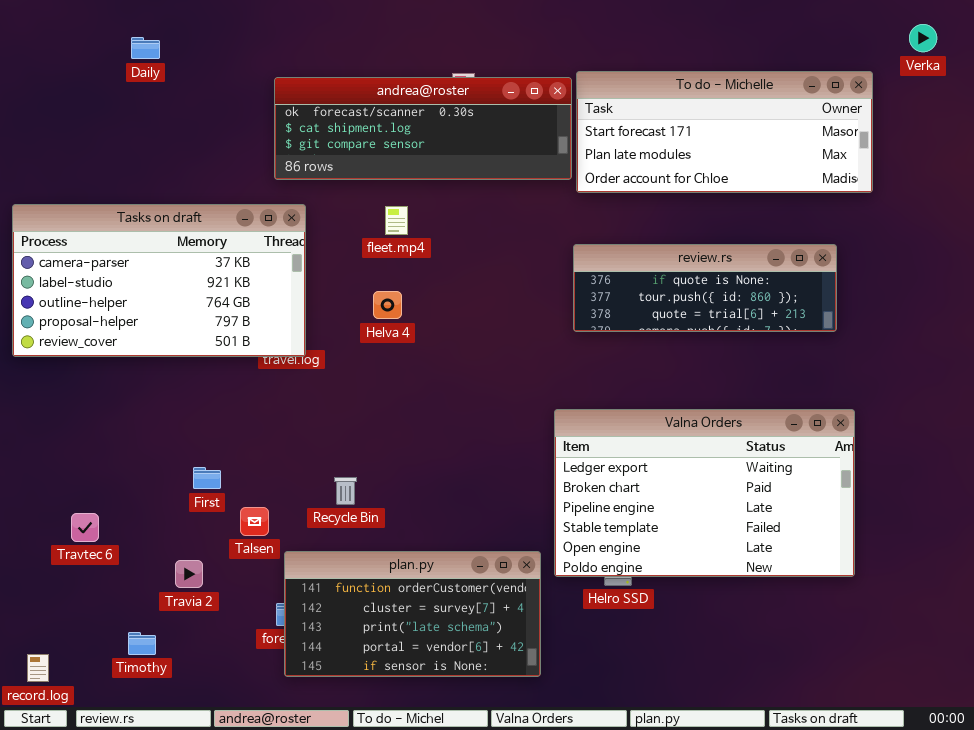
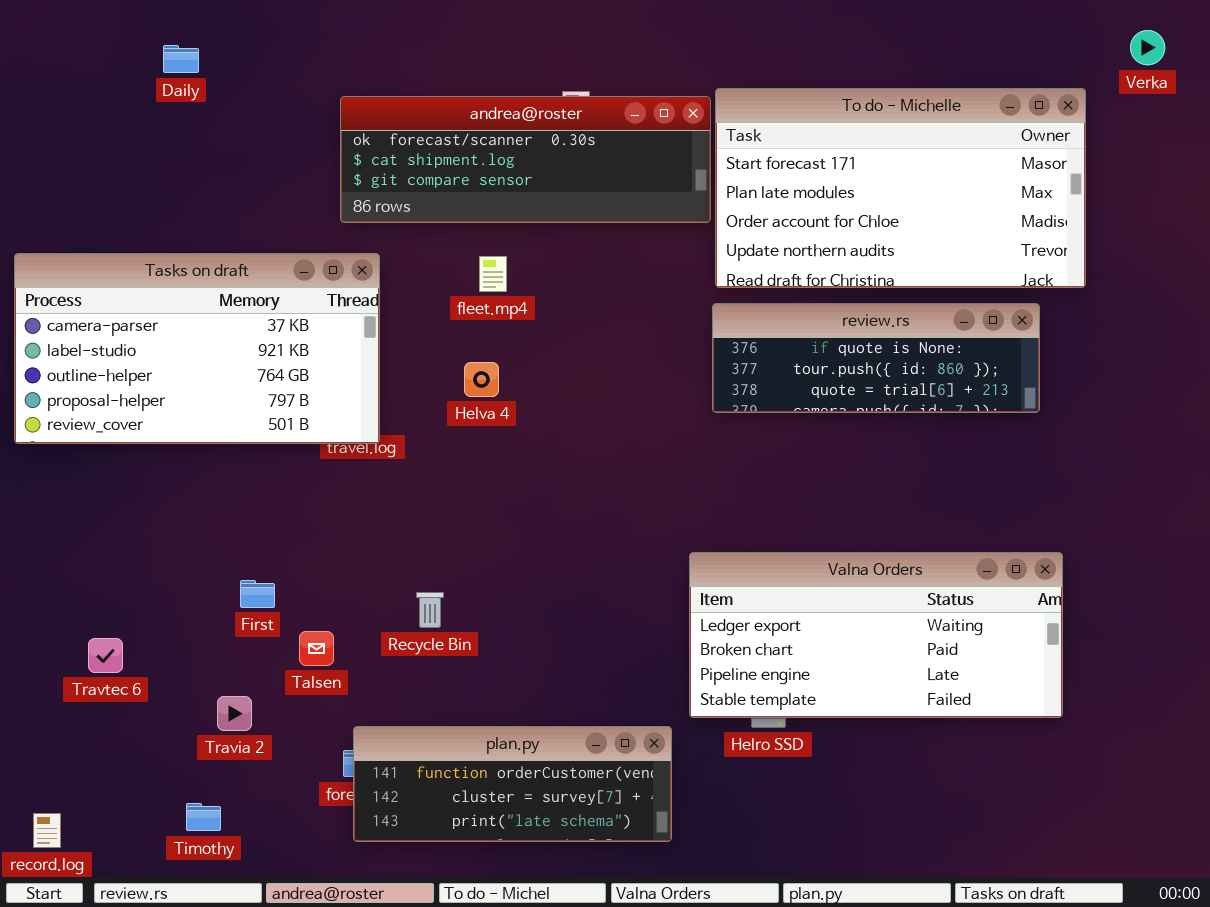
To do - Michelle: [576,71,873,193] -> [715,88,1086,288], resized
Valna Orders: [554,409,855,577] -> [689,552,1063,718], resized
plan.py: [284,551,541,677] -> [353,726,672,842], resized
Timothy: [128,632,156,655] -> [186,803,221,831], moved

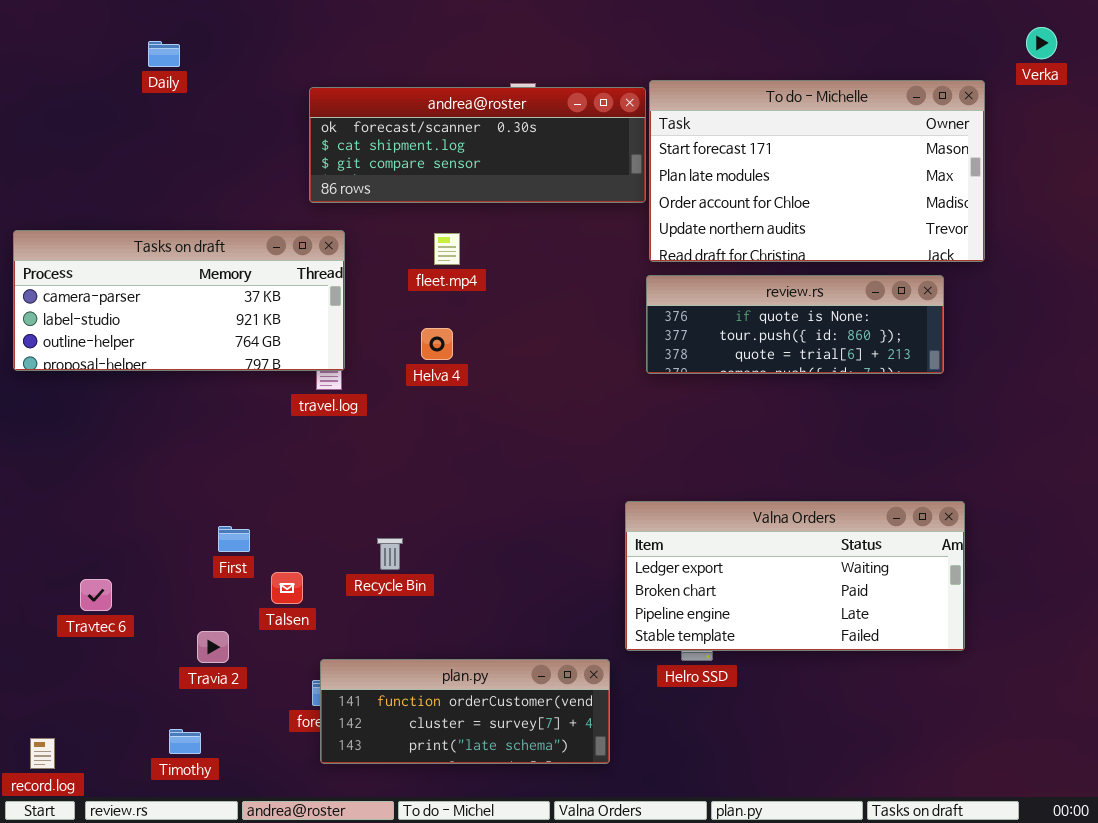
Tasks on draft: [14,253,380,444] -> [13,230,345,371], resized

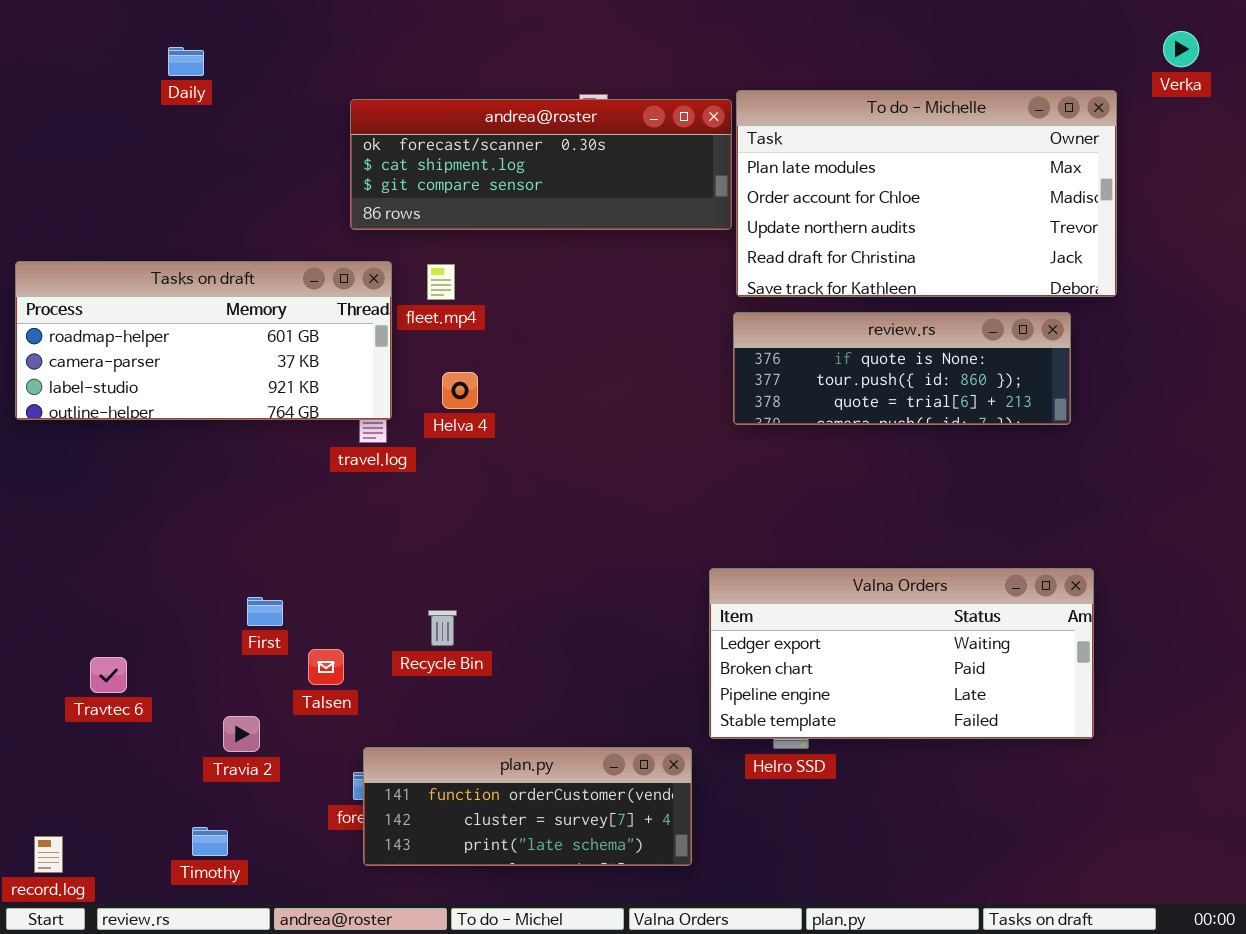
To do - Michelle: [649,80,985,262] -> [736,90,1117,297], scrolled down 1 row
Tasks on draft: [13,230,345,371] -> [15,261,392,420], scrolled up 1 row
fleet.mp4: [434,233,460,265] -> [427,264,455,300], moved
Helva 4: [421,328,453,360] -> [442,372,478,409], moved

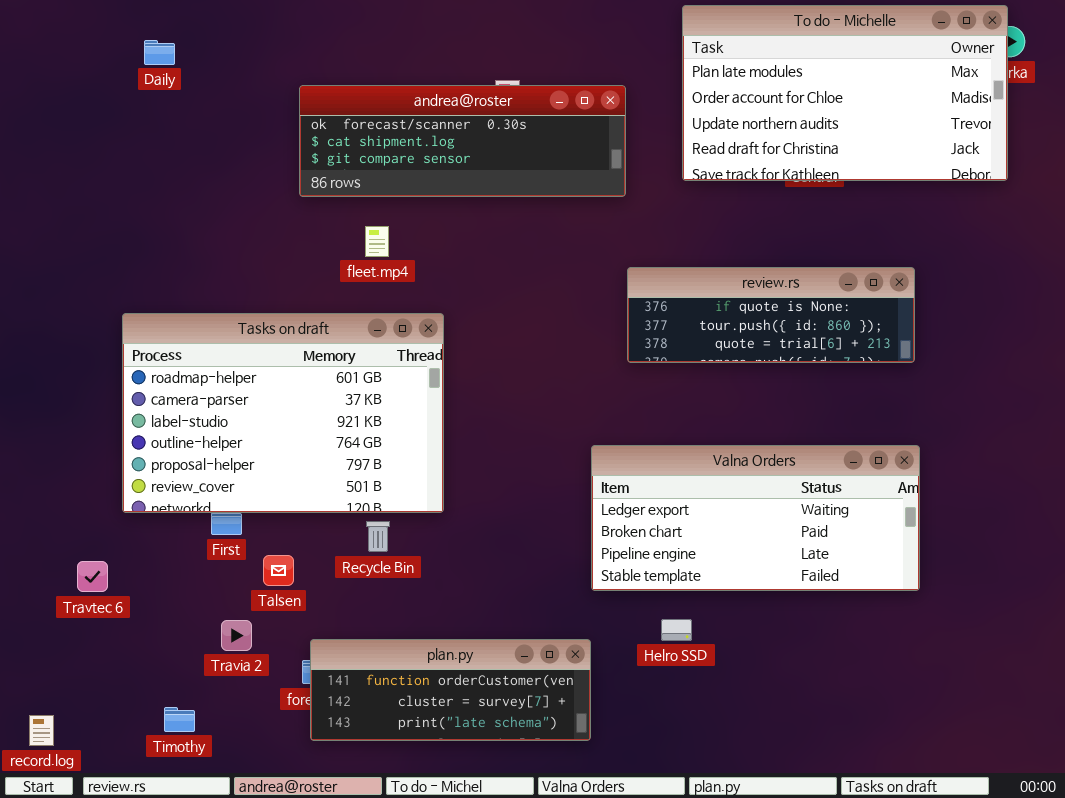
To do - Michelle: [736,90,1117,297] -> [682,5,1008,181], moved
Tasks on draft: [15,261,392,420] -> [122,313,444,513], moved, resized
Valna Orders: [709,568,1094,739] -> [591,445,920,591], moved
Travia 2: [223,716,260,752] -> [221,620,252,651], moved

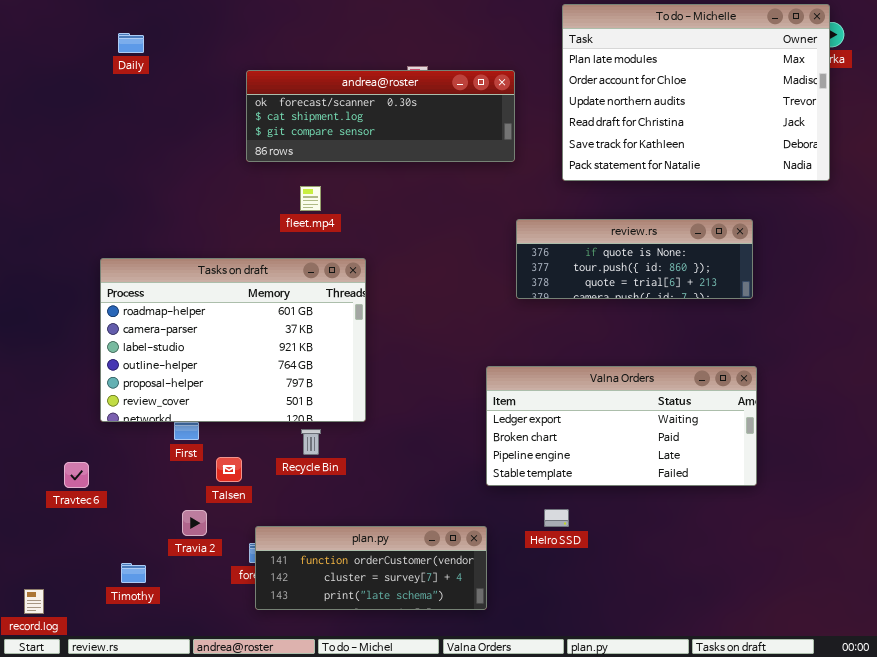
To do - Michelle: [682,5,1008,181] -> [562,4,830,181], resized
Timothy: [164,707,195,732] -> [121,563,146,583], moved

